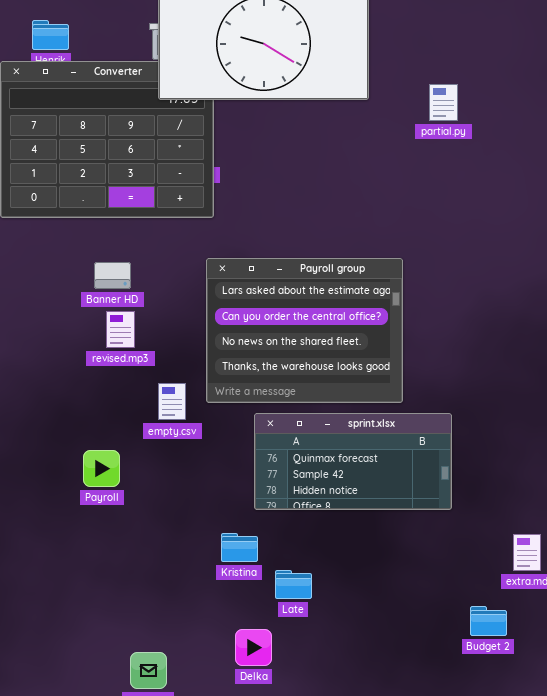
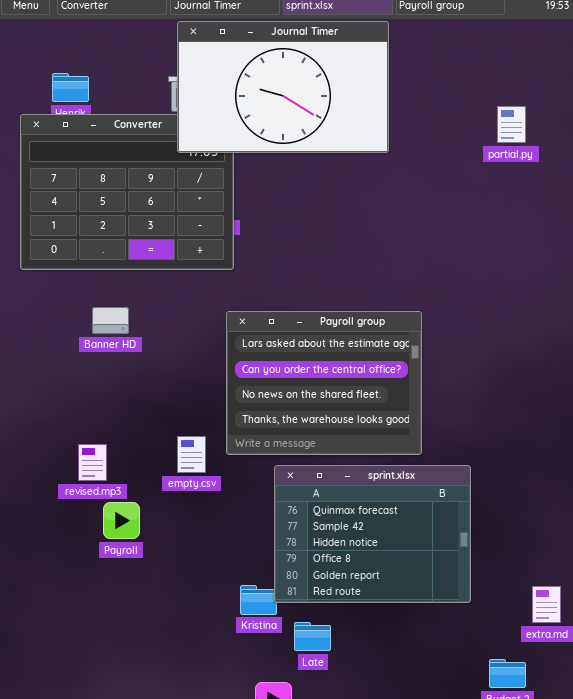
partial.py: [429,84,458,121] -> [497,106,526,143], moved
Banner HD: [94,262,131,289] -> [92,307,129,334], moved
revised.mp3: [106,311,135,348] -> [78,444,107,481], moved
sprint.xlsx: [254,413,452,510] -> [274,465,471,603], resized

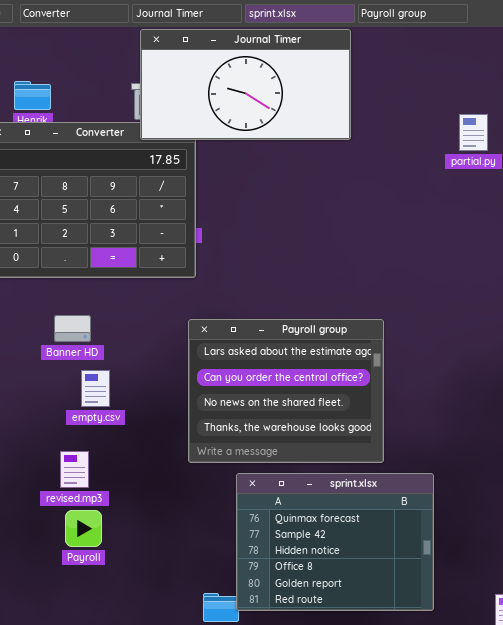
Journal Timer: [177,21,389,153] -> [140,29,351,140], resized
empty.csv: [177,436,206,473] -> [81,370,110,407], moved
revised.mp3: [78,444,107,481] -> [60,451,89,488], moved

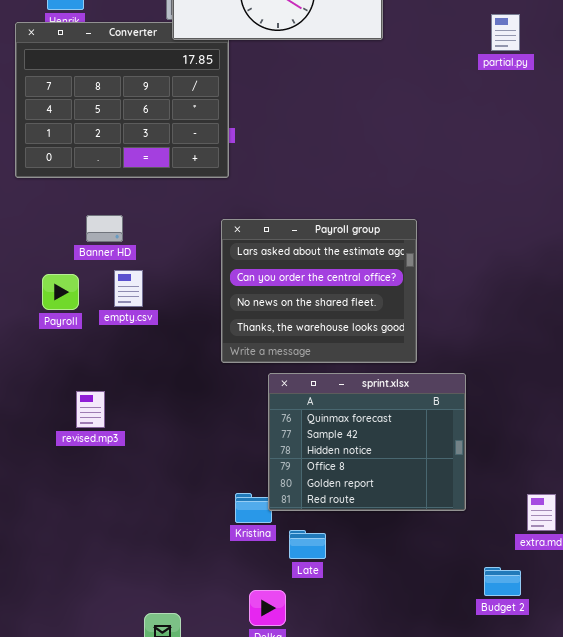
revised.mp3: [60,451,89,488] -> [76,391,105,428], moved
Payroll: [65,510,102,547] -> [42,274,79,310], moved

